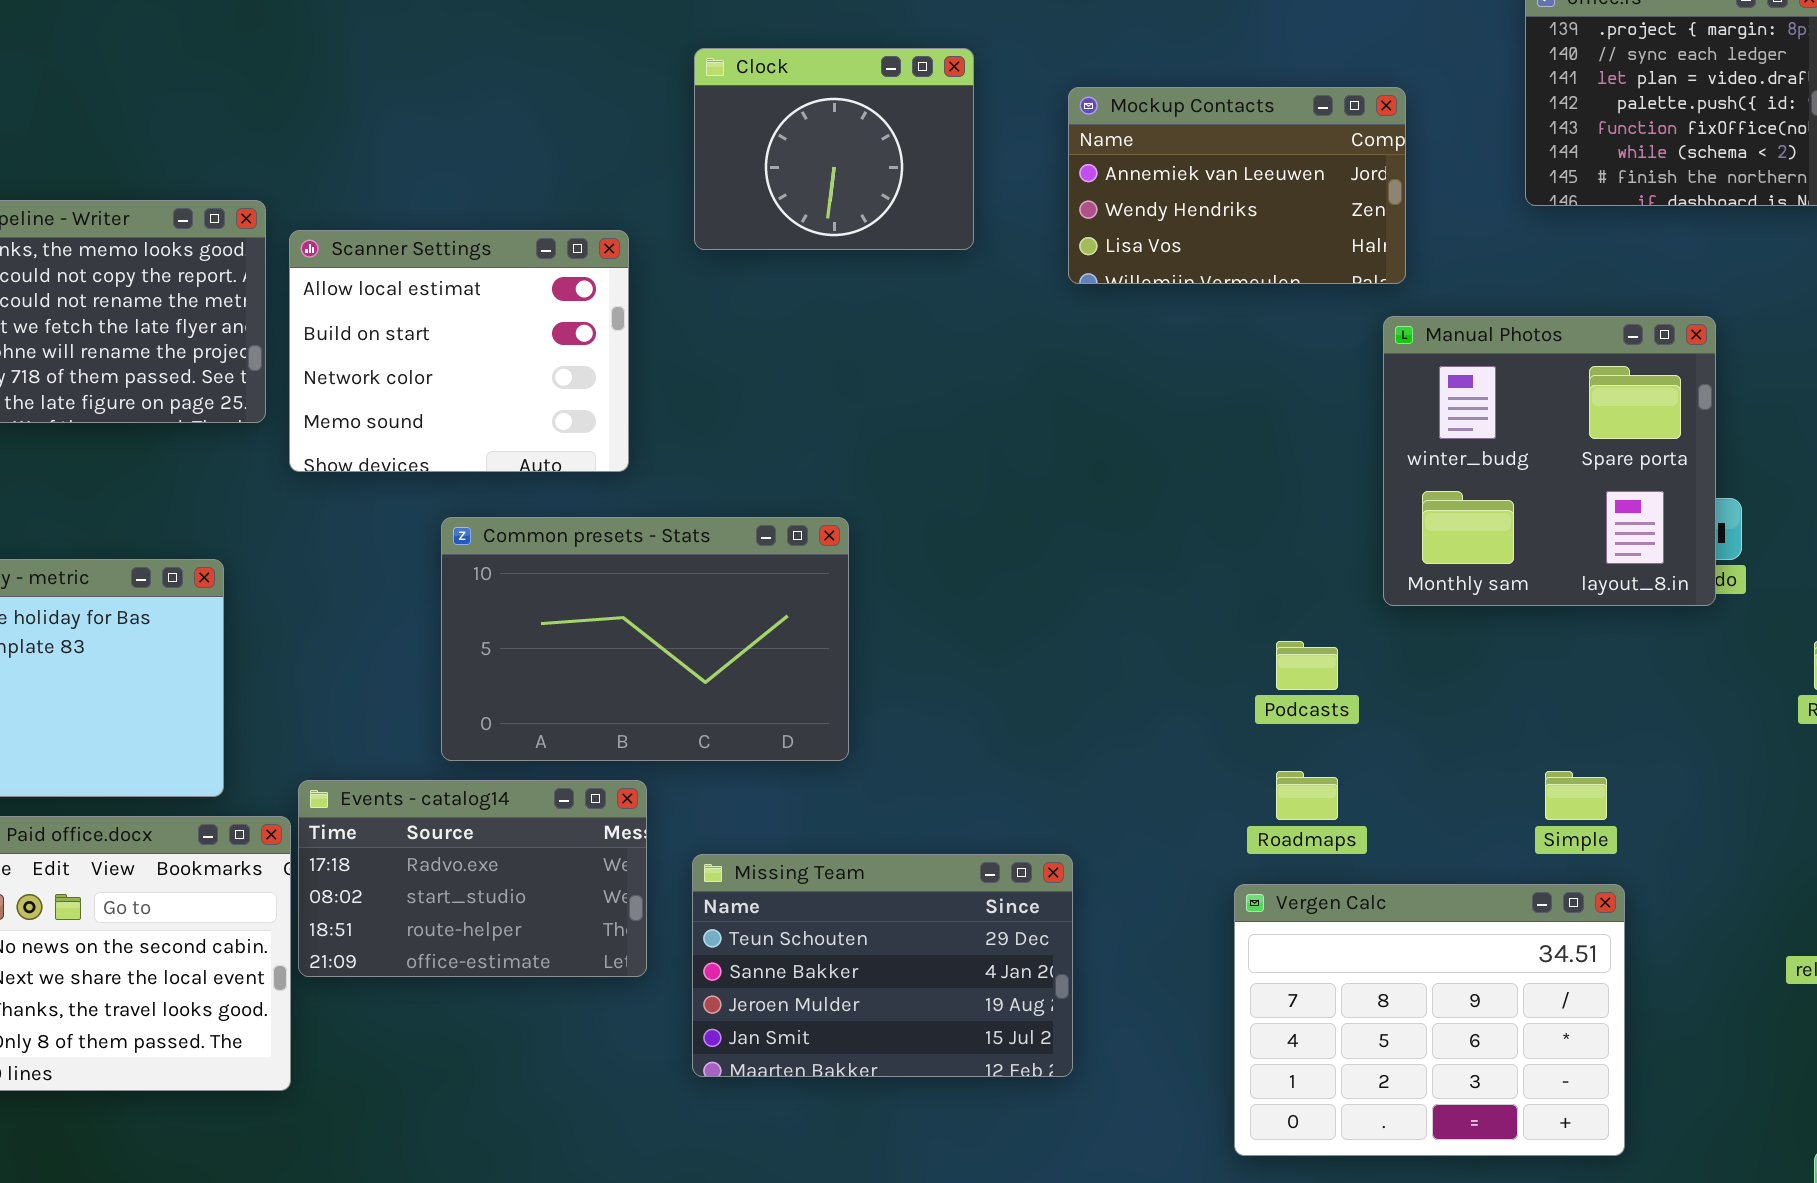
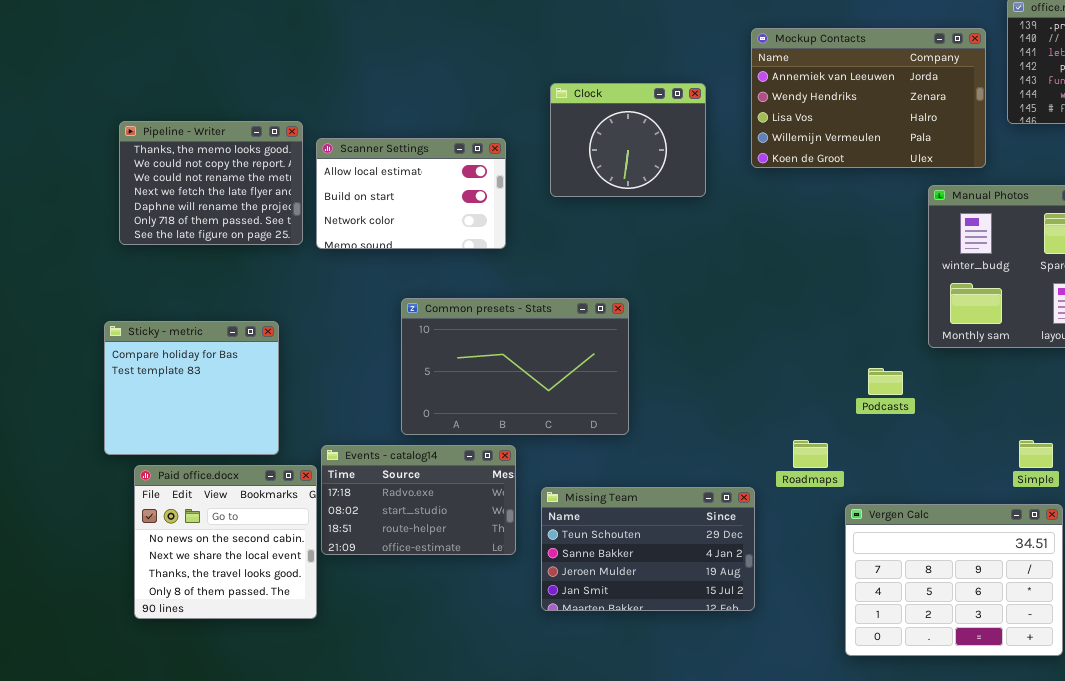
Clock: [694,48,974,250] -> [550,83,706,197], moved
Mockup Contacts: [1068,87,1406,284] -> [751,28,986,168], resized
Scanner Settings: [289,230,629,472] -> [316,138,506,249], resized
Roadmaps: [1276,771,1338,820] -> [793,440,828,468], moved

